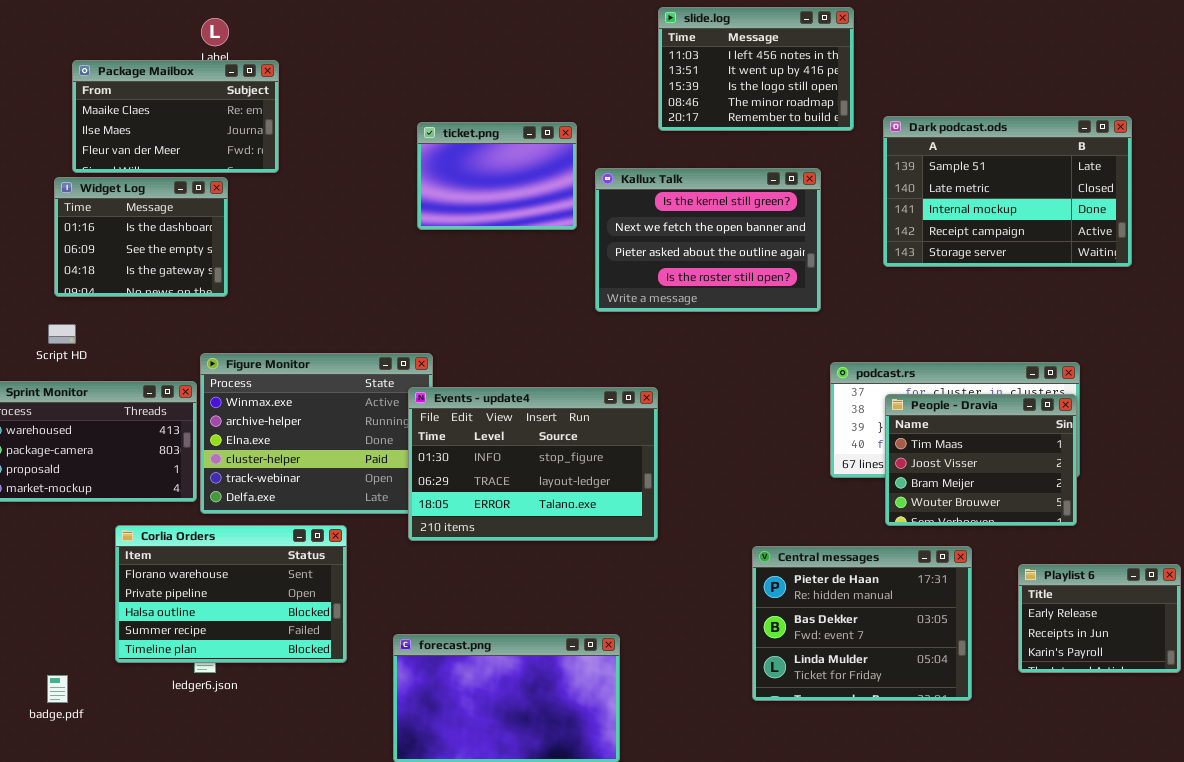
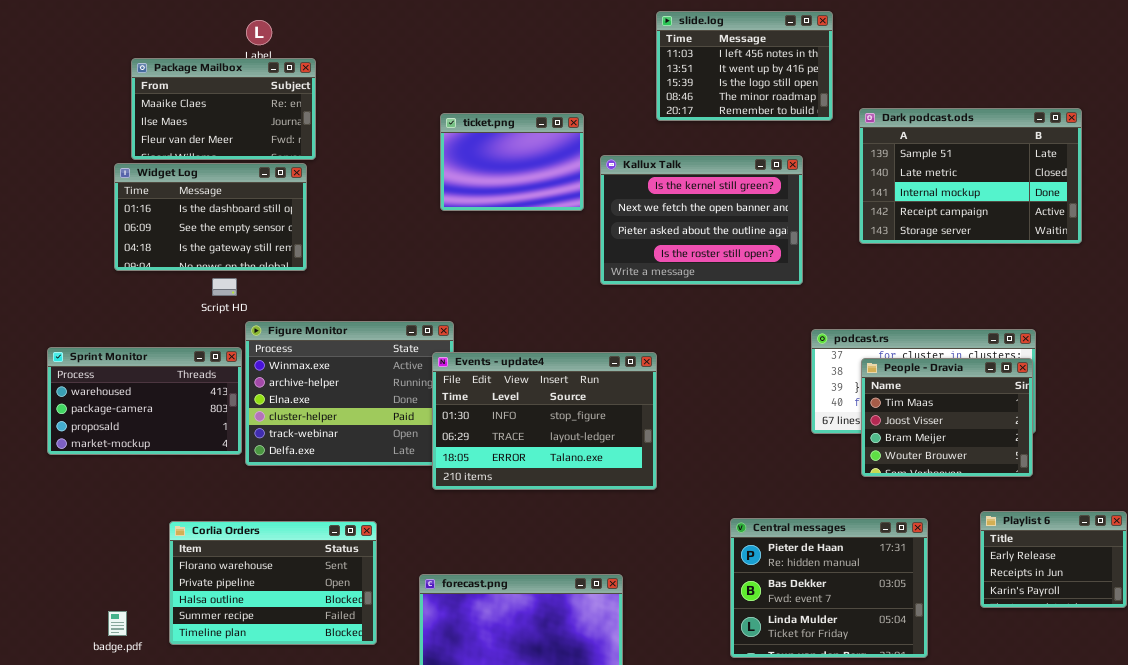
Widget Log: [54,177,228,297] -> [114,163,307,271], resized
Script HD: [48,324,76,344] -> [212,278,237,296], moved
Corlia Orders: [115,525,347,663] -> [169,521,377,645], moved
Central messages: [752,546,972,701] -> [730,518,928,658], moved

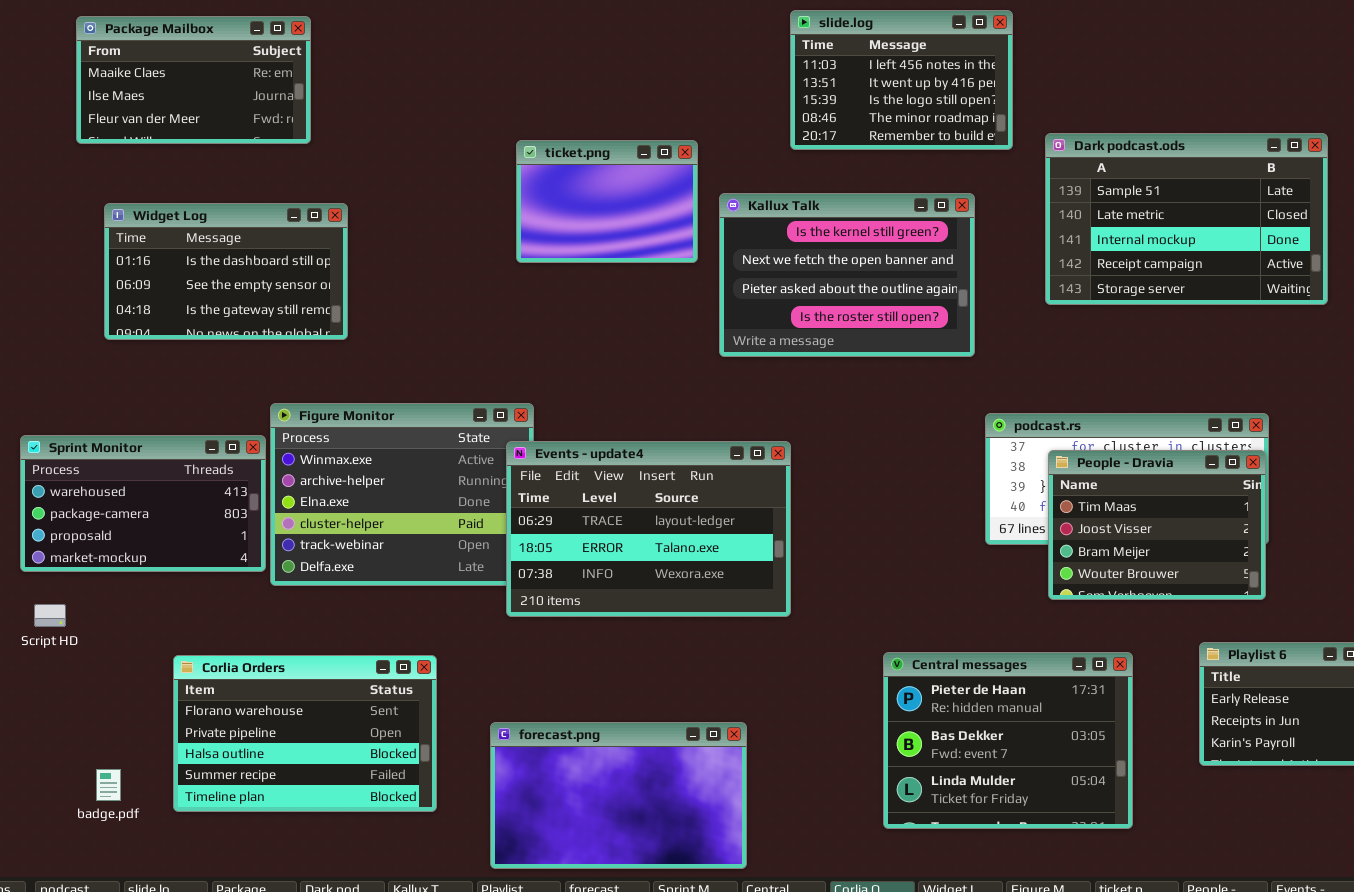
Package Mailbox: [131,58,316,160] -> [76,16,311,144], moved
Script HD: [212,278,237,296] -> [34,604,66,627], moved
Events - update4: [432,352,657,490] -> [506,441,791,617], scrolled down 1 row

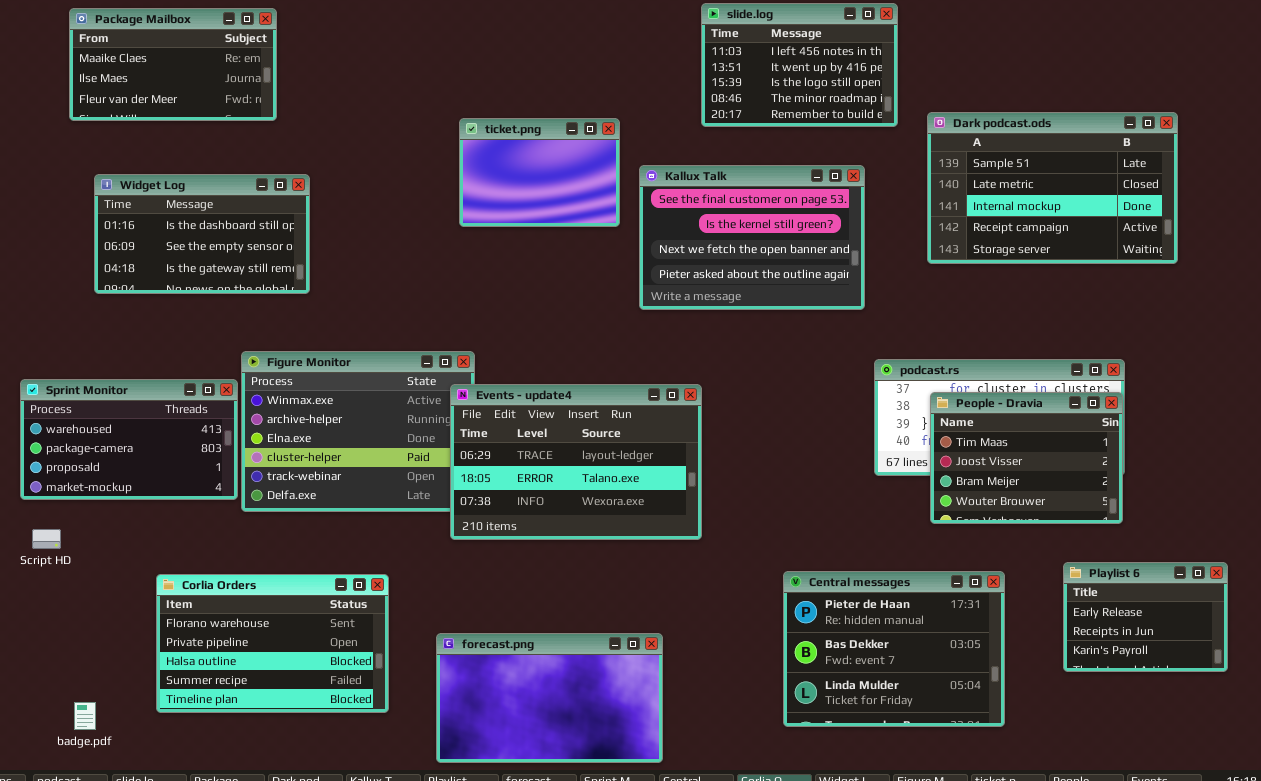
Kallux Talk: [719,193,975,357] -> [639,165,865,310], scrolled up 1 row
badge.pdf: [96,769,121,801] -> [74,702,96,730], moved

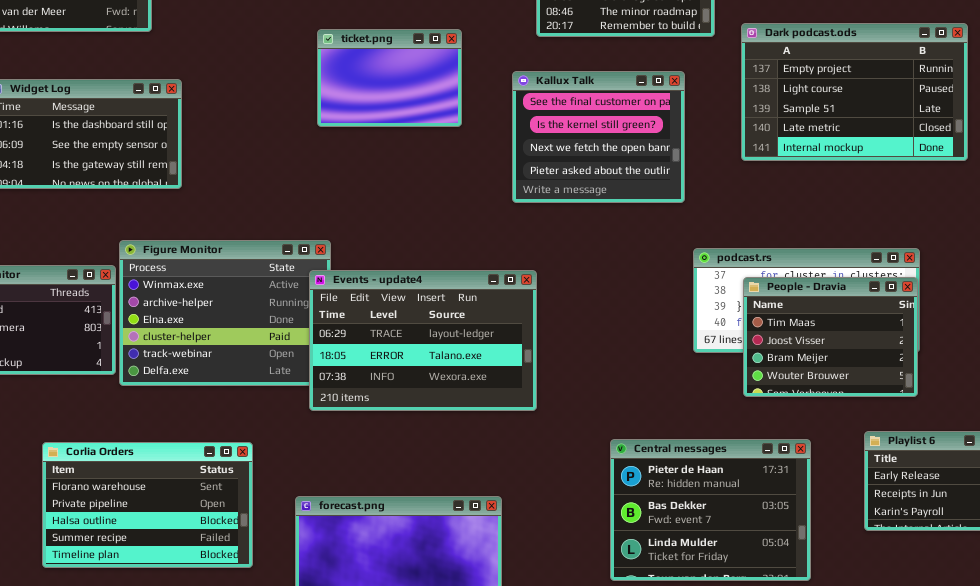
Dark podcast.ods: [927,112,1178,264] -> [741,23,968,161], scrolled up 2 rows
Kallux Talk: [639,165,865,310] -> [512,71,685,203], resized

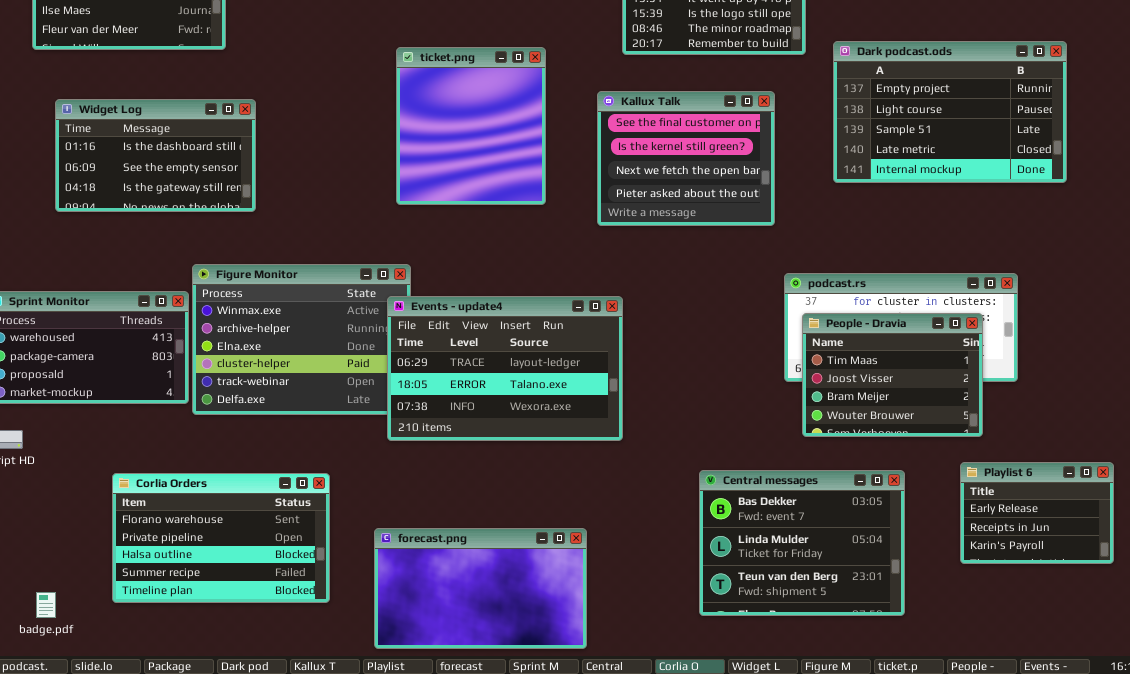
ticket.png: [317,29,462,127] -> [396,47,546,205], resized
People - Dravia: [743,277,918,397] -> [802,313,983,437], moved
Central messages: [610,439,811,581] -> [699,470,905,616], scrolled down 1 row

